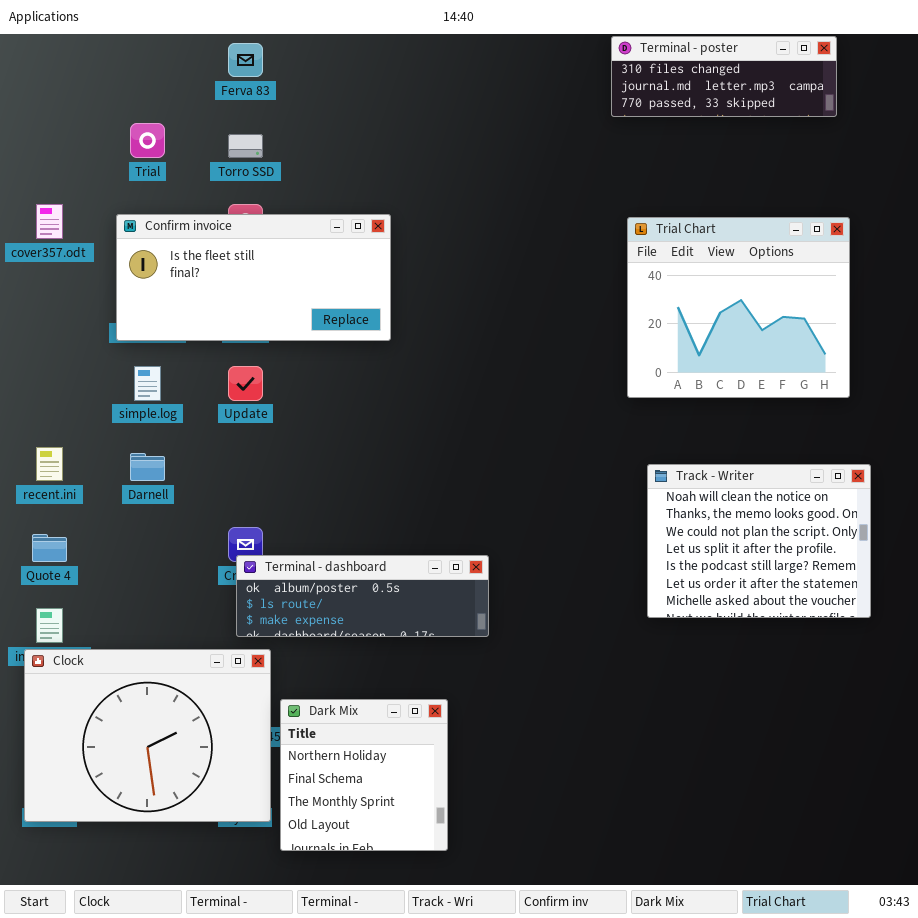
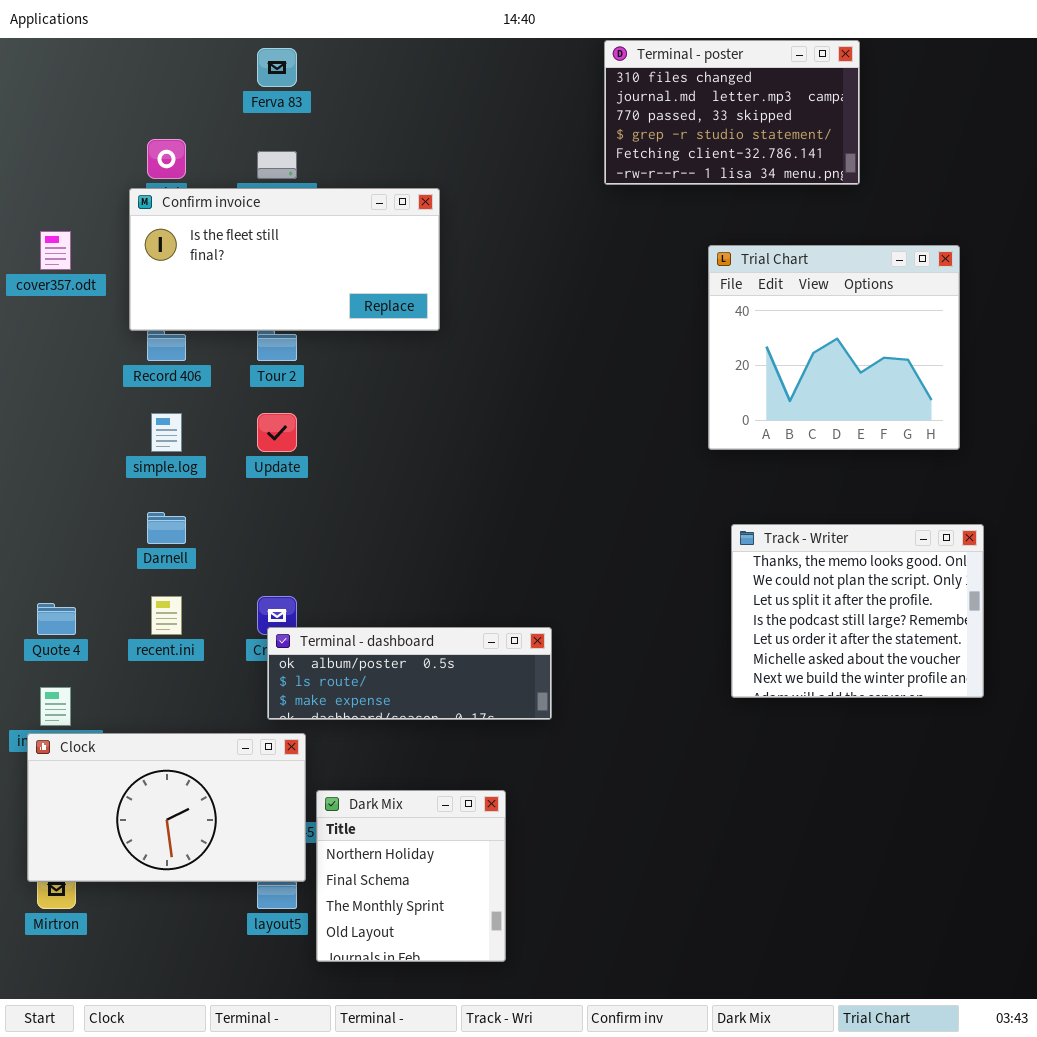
Terminal - poster: [611,36,837,117] -> [604,40,860,185], moved, resized
Confirm invoice: [116,214,391,341] -> [129,188,440,331], moved
recent.ini: [36,447,63,481] -> [151,596,182,635], moved
Track - Writer: [647,464,871,618] -> [731,524,984,698], scrolled down 1 row
Clock: [24,649,271,822] -> [27,733,306,882], resized

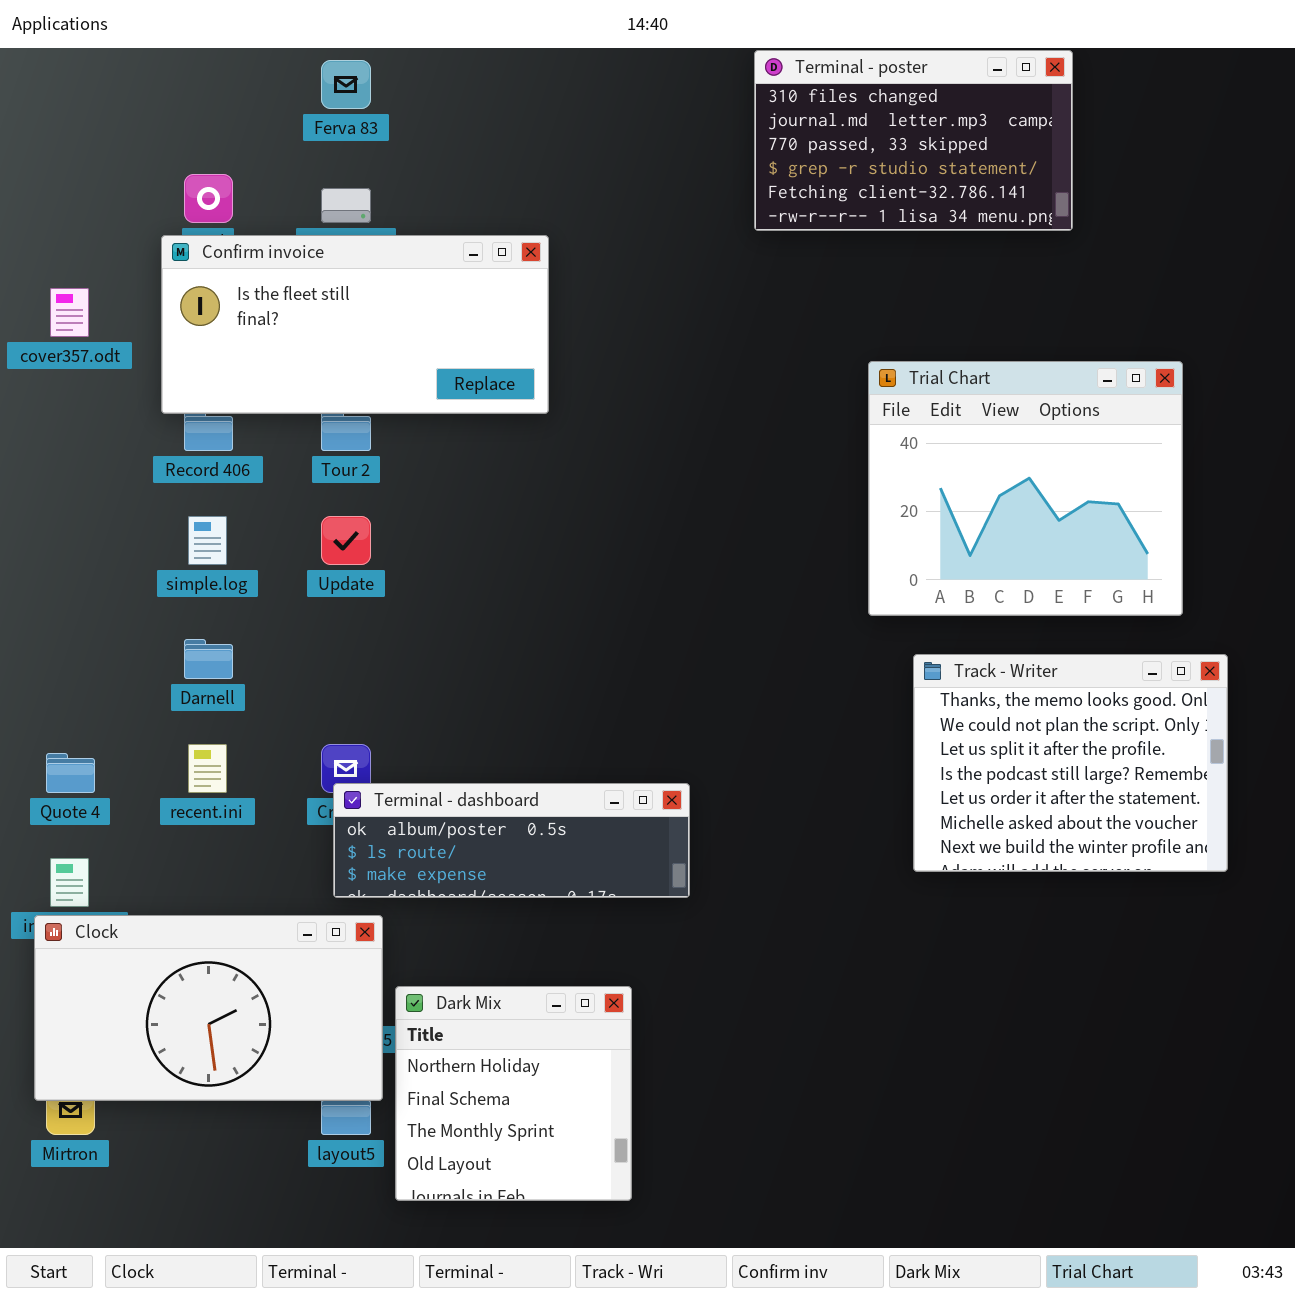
Trial Chart: [708,245,960,450] -> [868,361,1183,616], moved

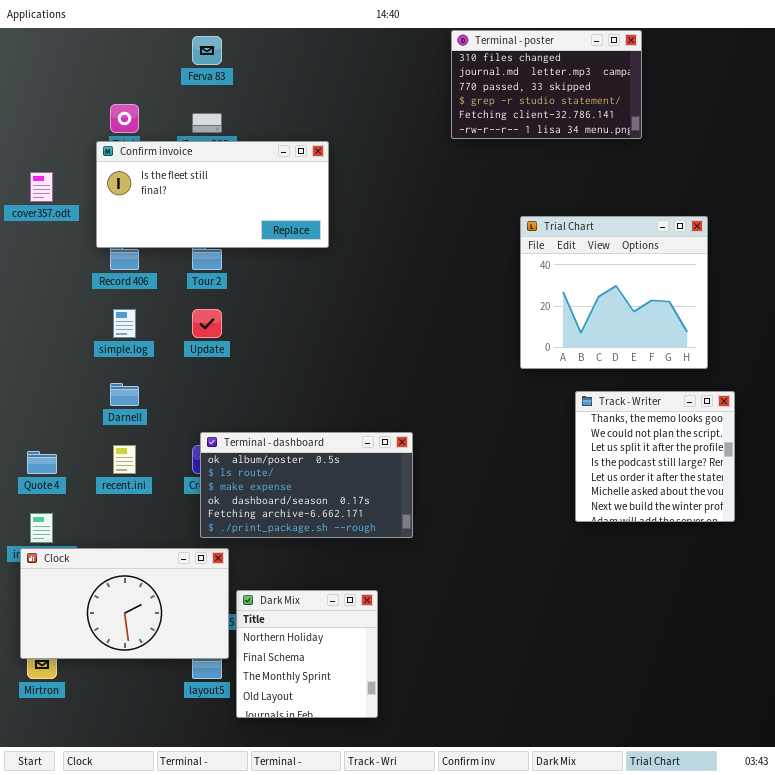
Track - Writer: [913,654,1228,872] -> [575,391,735,522], resized
Terminal - dashboard: [333,783,690,898] -> [200,432,413,538], resized

